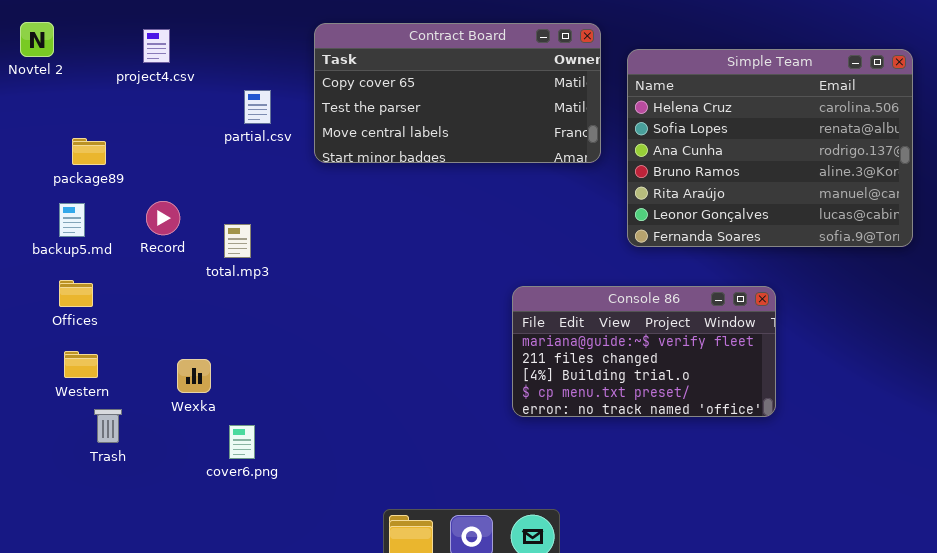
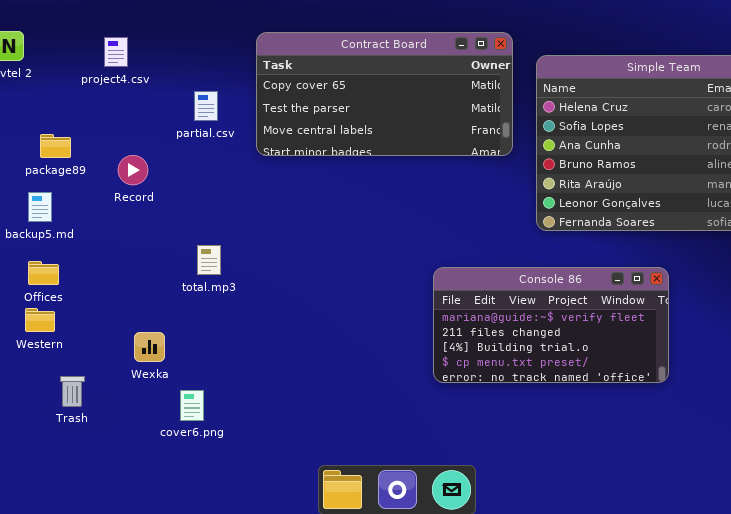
Record: [146,201,180,235] -> [118,155,148,185], moved
total.mp3: [224,224,251,258] -> [197,245,221,275], moved
Western: [64,351,98,378] -> [25,308,55,332], moved

